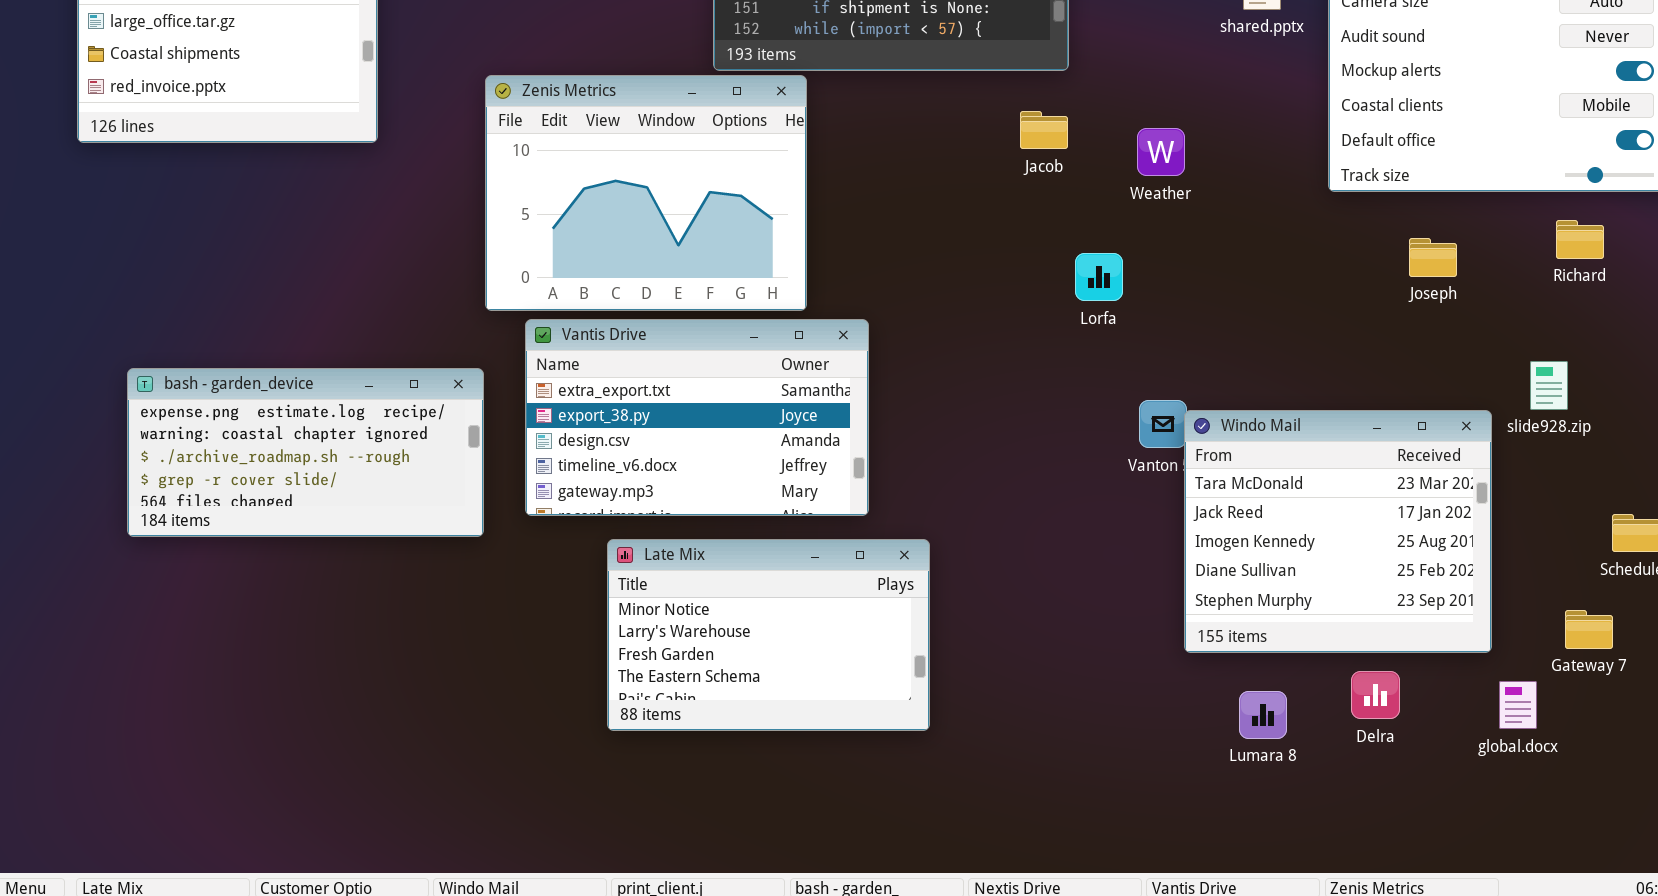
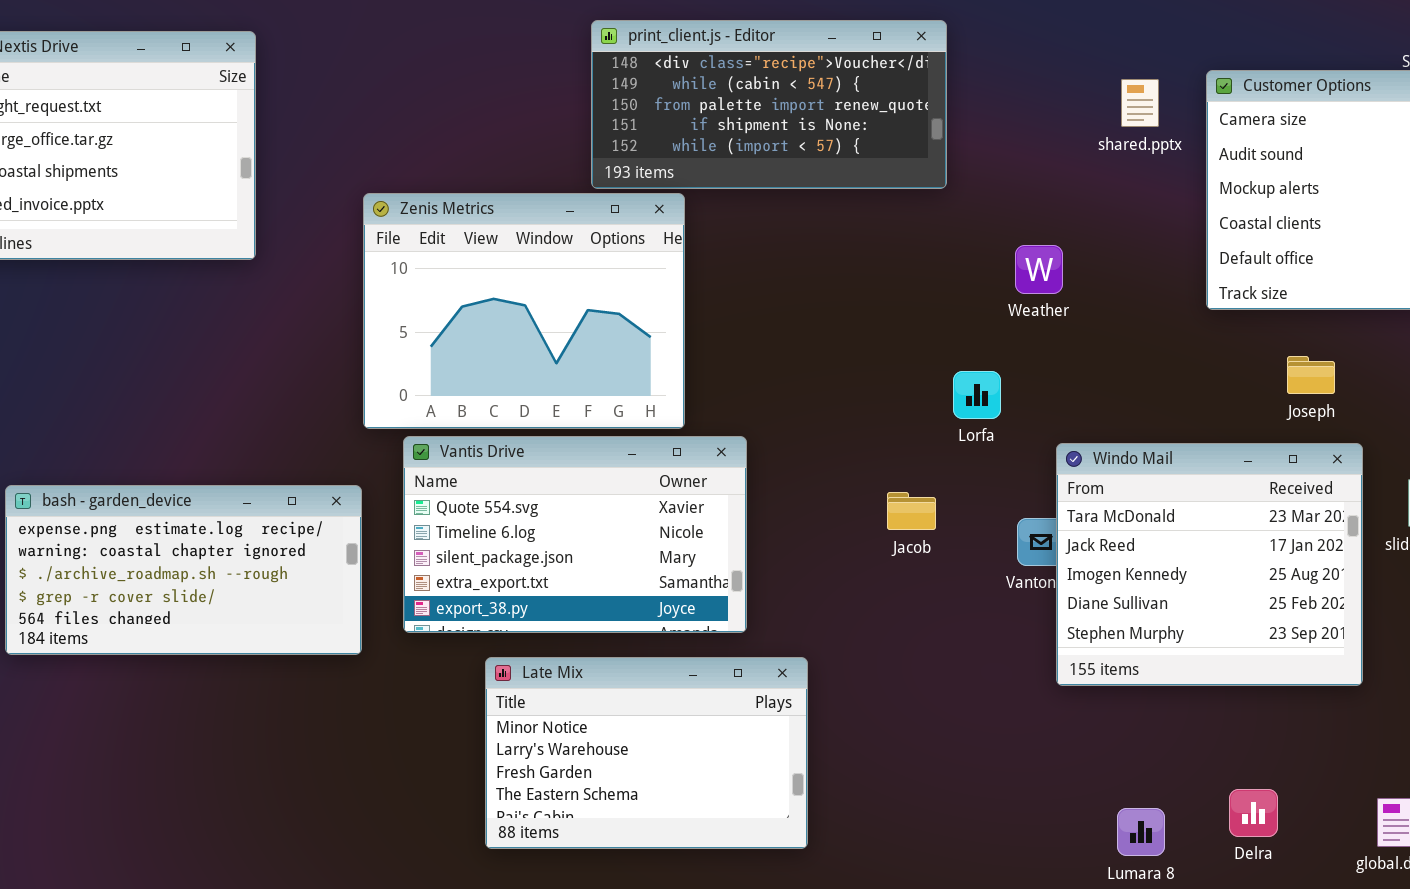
Jacob: [1020,111,1068,149] -> [887,492,936,530], moved
Vantis Drive: [525,319,869,516] -> [403,436,747,633], scrolled up 3 rows
Windo Mail: [1184,410,1492,653] -> [1056,443,1363,686], moved

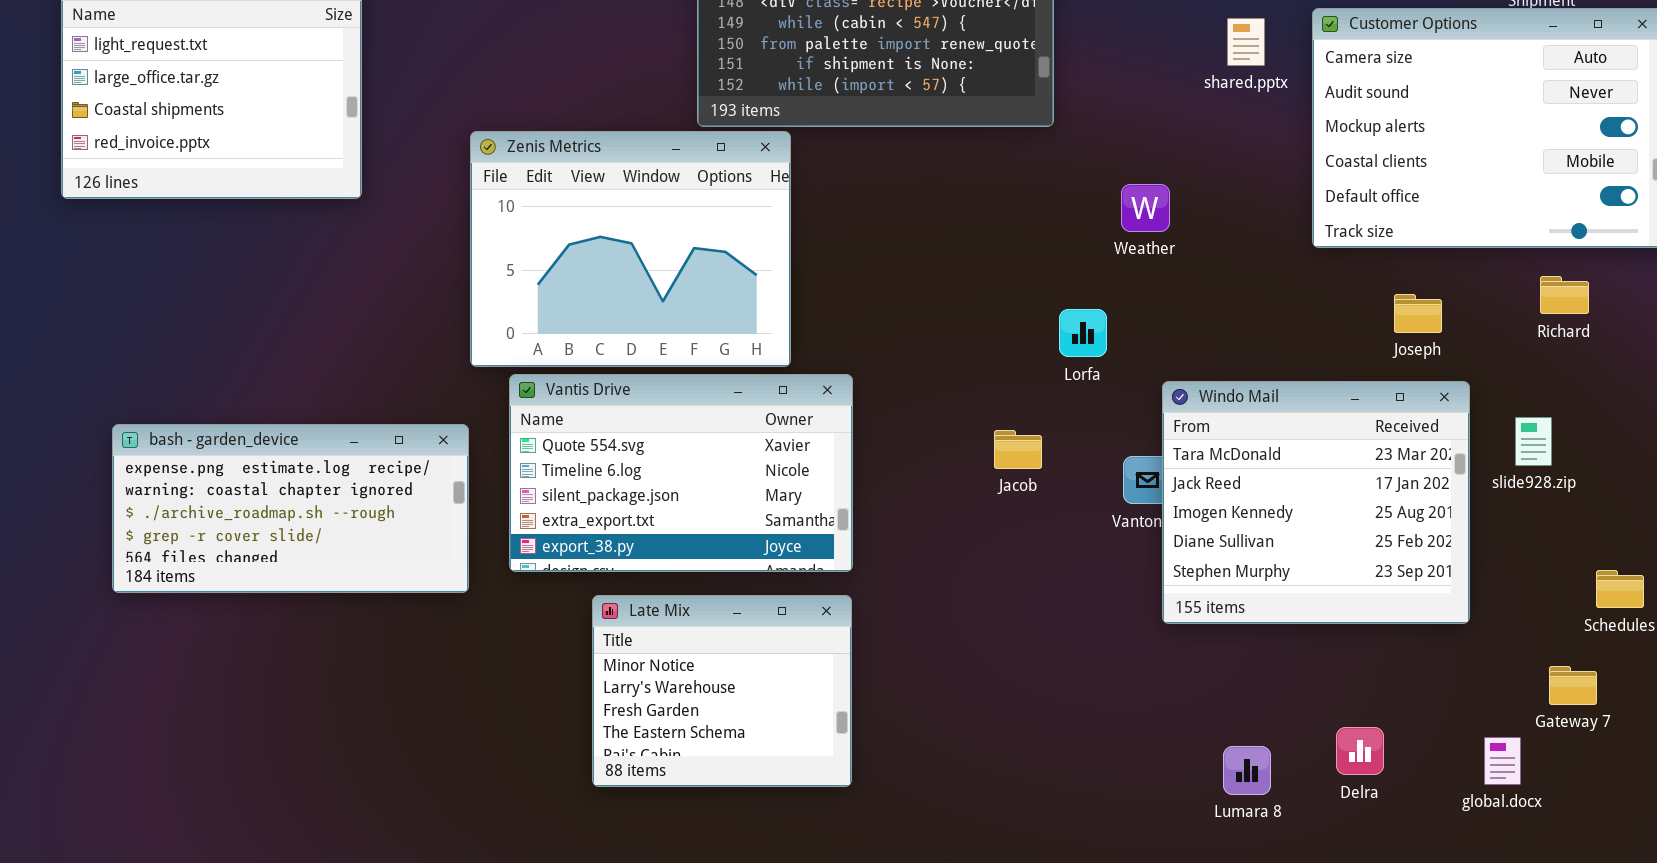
Late Mix: [485,657,808,849] -> [592,595,852,787], resized

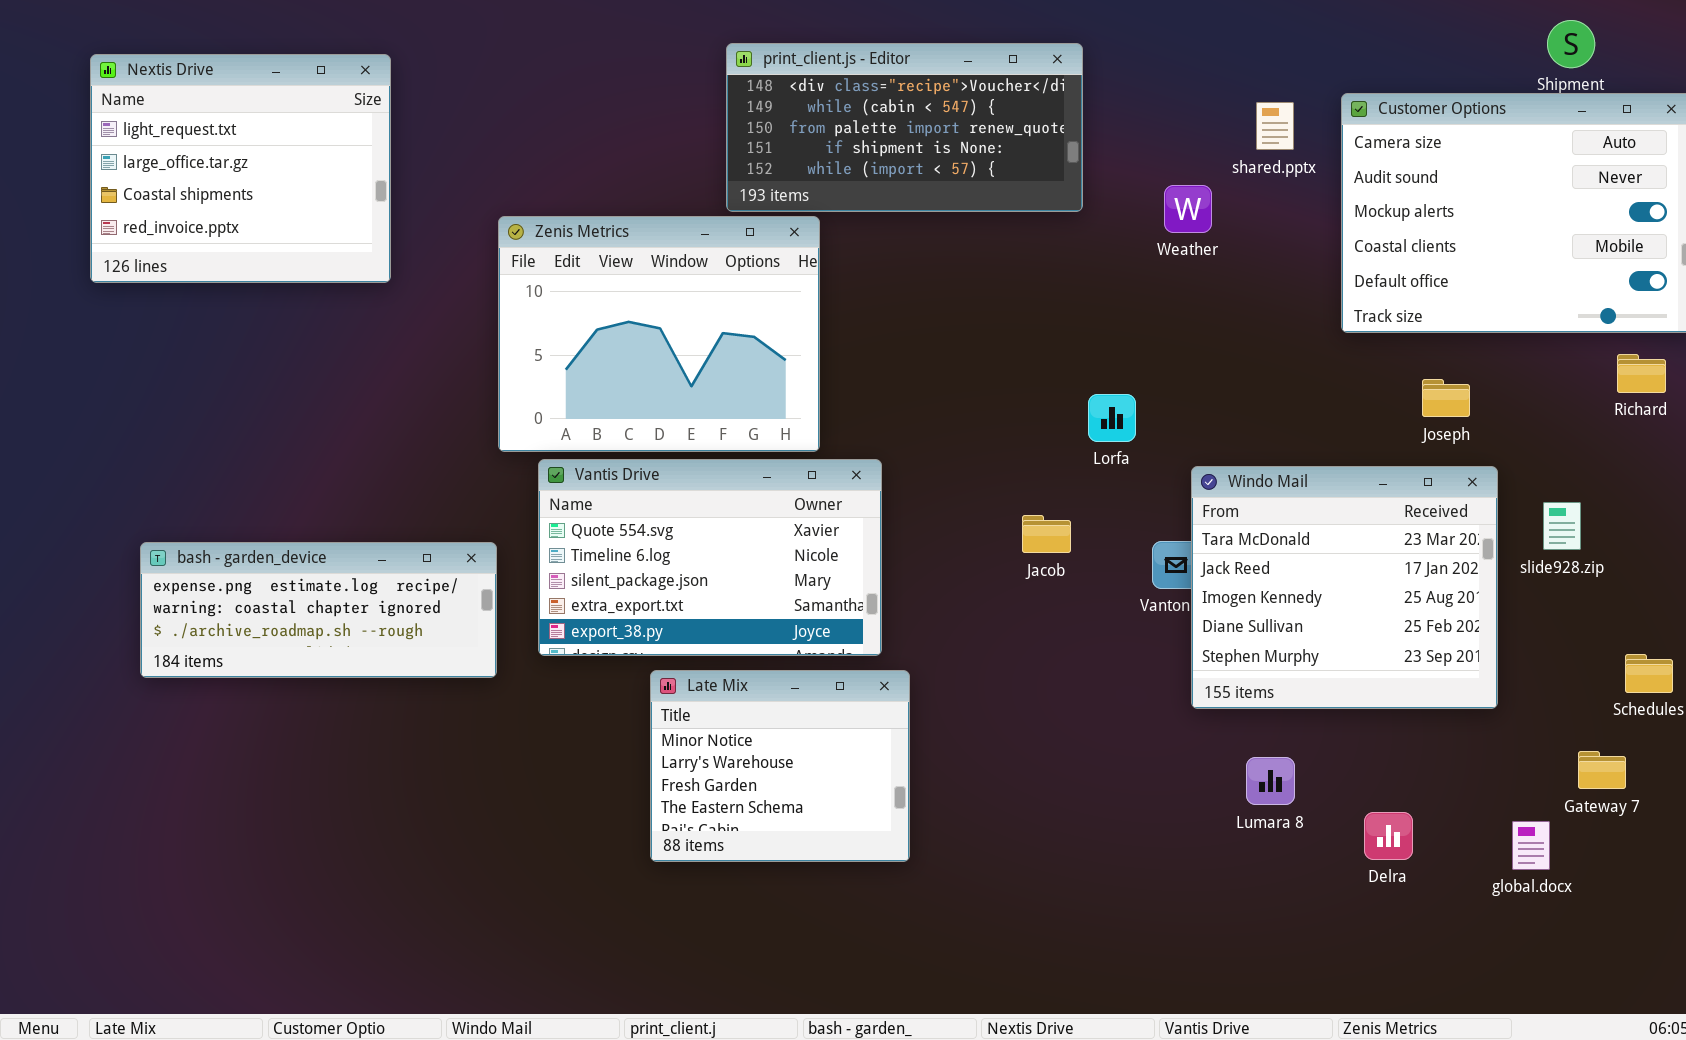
Weather: [1121,184,1170,232] -> [1164,185,1212,233], moved
Richard: [1540,276,1589,314] -> [1617,354,1666,393], moved
bash - garden_device: [112,424,469,593] -> [140,542,497,678], resized
Late Mix: [592,595,852,787] -> [650,670,910,862], moved
Lumara 8: [1223,746,1271,795] -> [1246,757,1295,805], moved

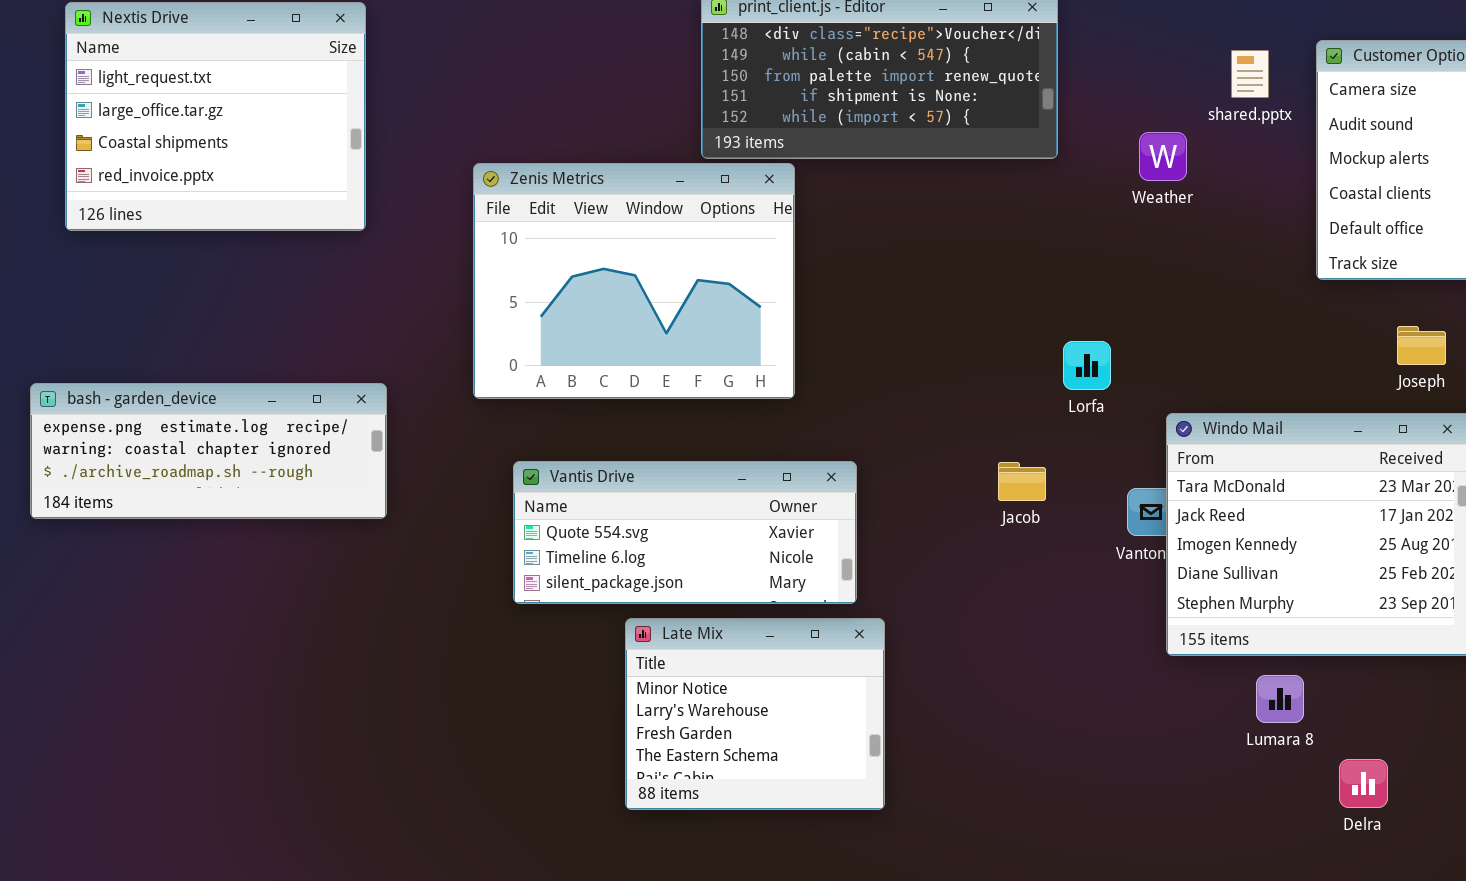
Vantis Drive: [538,459,882,656] -> [513,461,857,604], resized
bash - garden_device: [140,542,497,678] -> [30,383,387,519], moved
Lumara 8: [1246,757,1295,805] -> [1256,675,1304,723], moved

